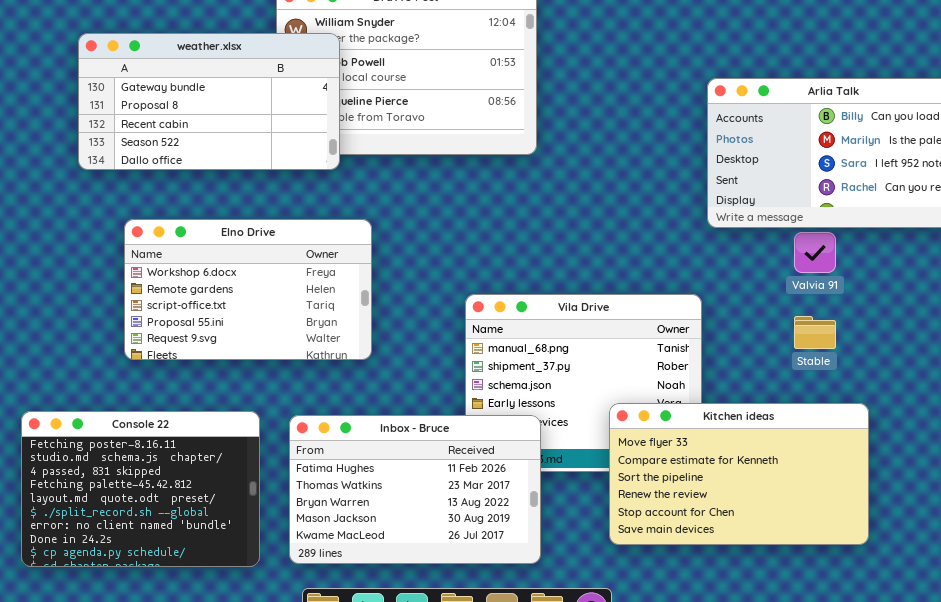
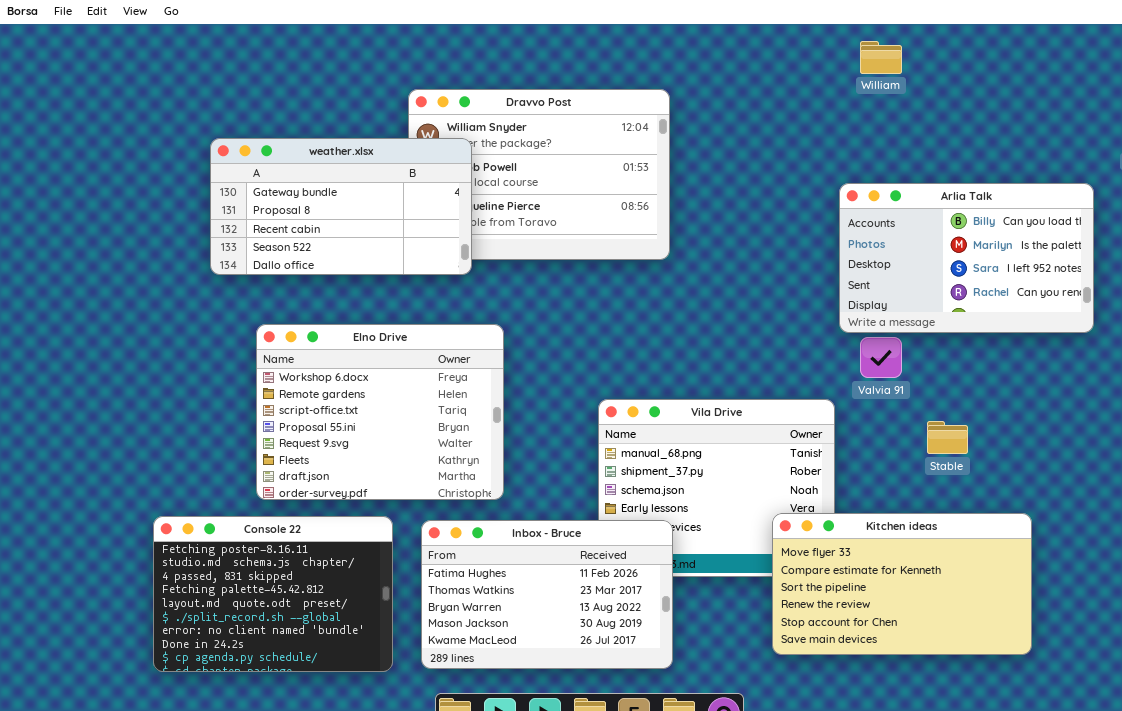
Elno Drive: [124,219,372,360] -> [256,324,504,500], resized
Valvia 91: [794,232,836,273] -> [860,337,902,378], moved
Kitchen ideas: [609,403,869,545] -> [772,513,1032,655], moved

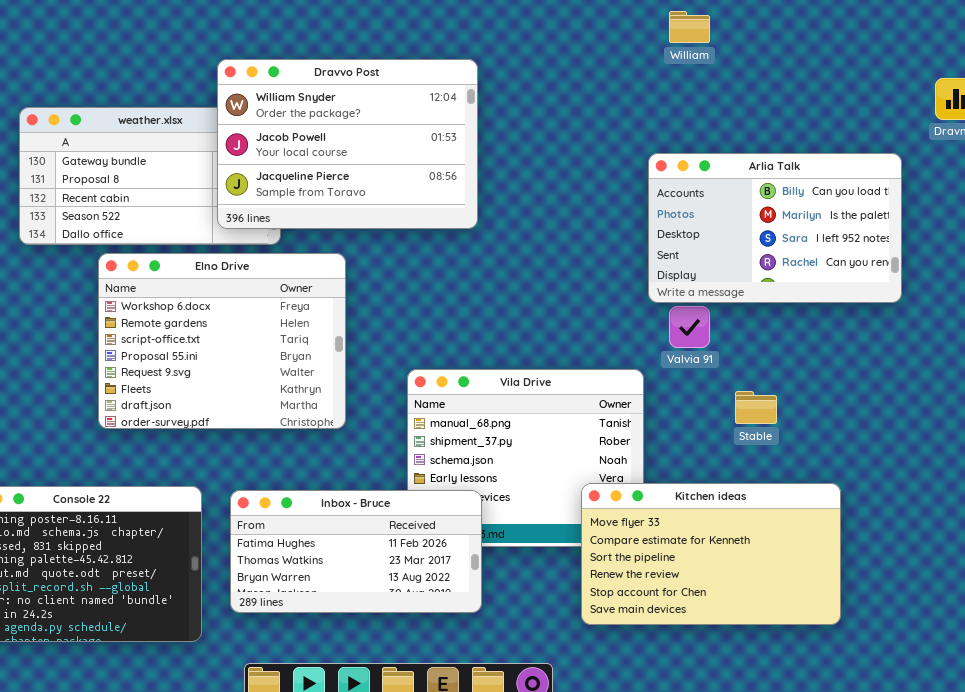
Dravvo Post: [408,89,670,260] -> [217,59,478,229], raised
Elno Drive: [256,324,504,500] -> [98,253,346,429], moved
Inbox - Bruce: [421,520,673,669] -> [230,490,482,613], resized

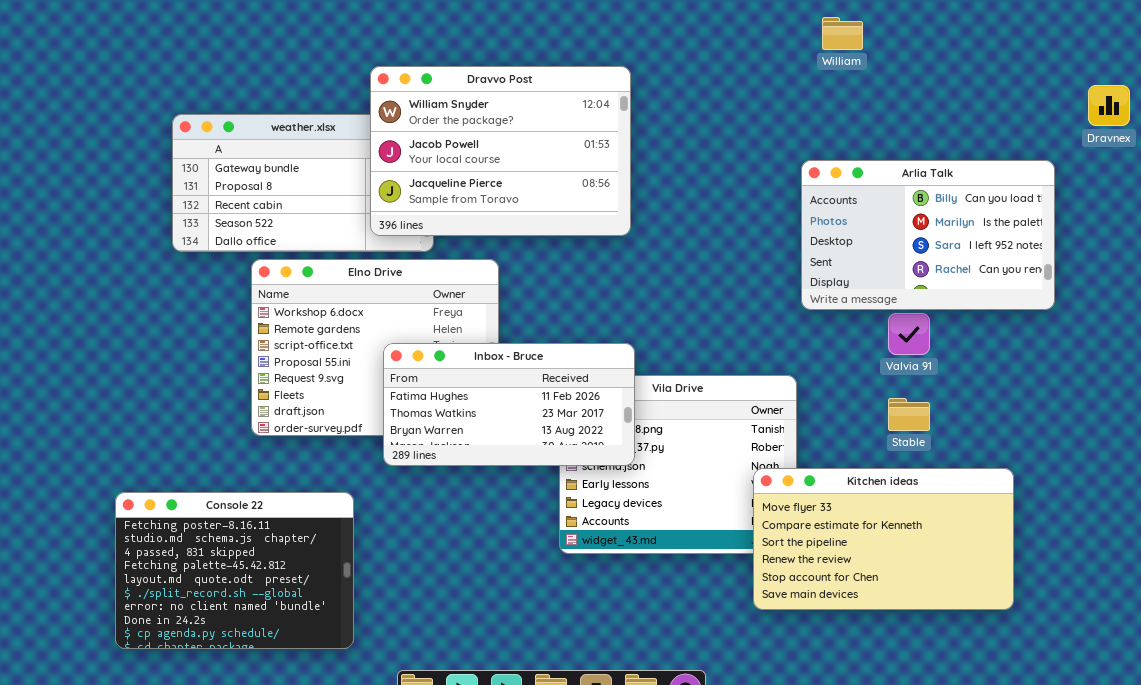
Valvia 91: [669,306,710,348] -> [888,313,930,355], moved
Kitchen ideas: [581,483,841,625] -> [753,468,1014,610], moved
Inbox - Bruce: [230,490,482,613] -> [383,343,635,466], moved

